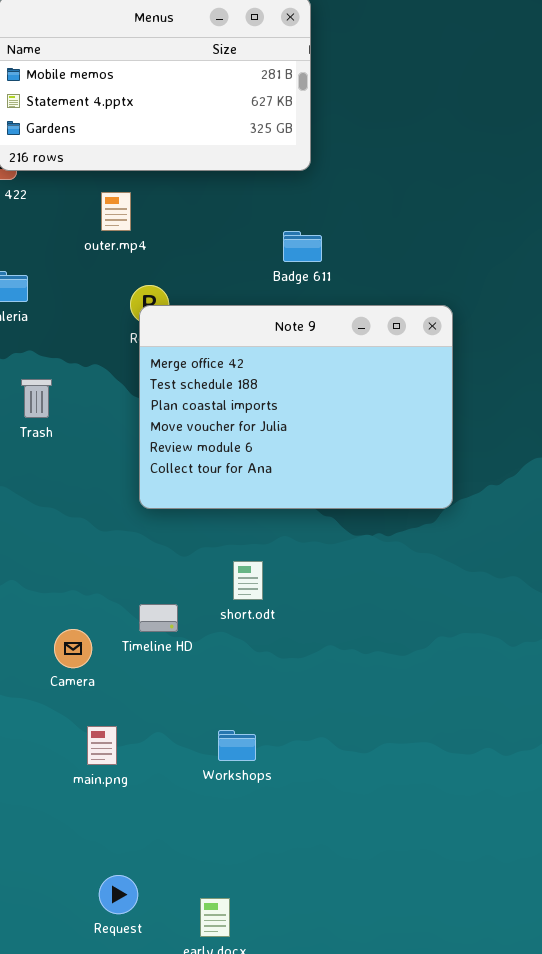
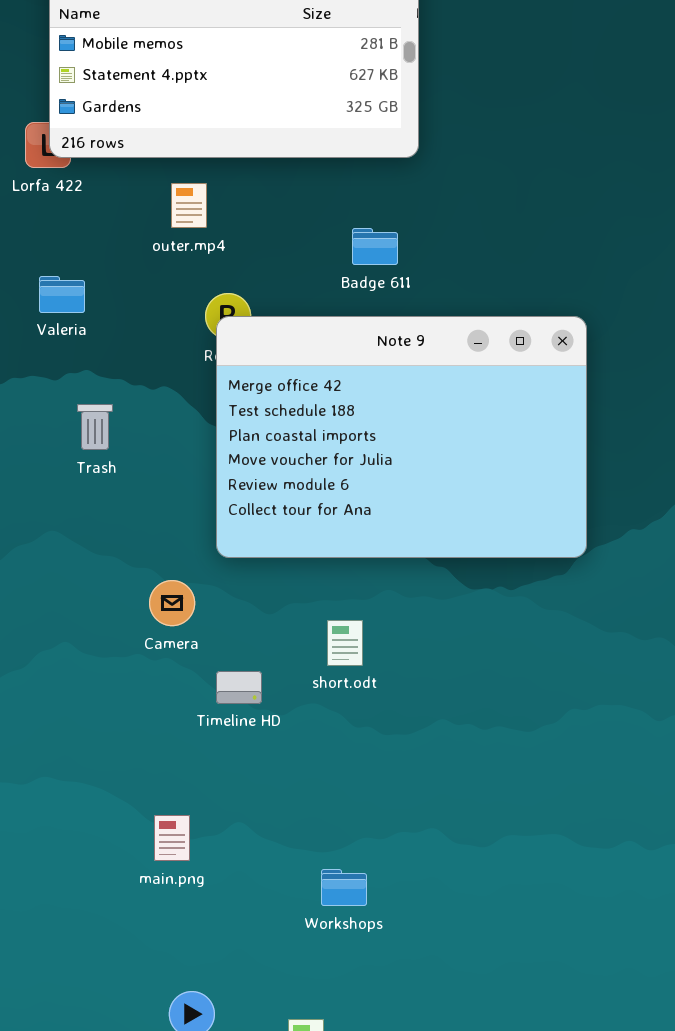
Badge 611: [283,231,322,262] -> [352,228,398,265], moved
Camera: [54,629,92,668] -> [149,580,195,626], moved
Workshops: [218,730,256,761] -> [321,869,367,906], moved

